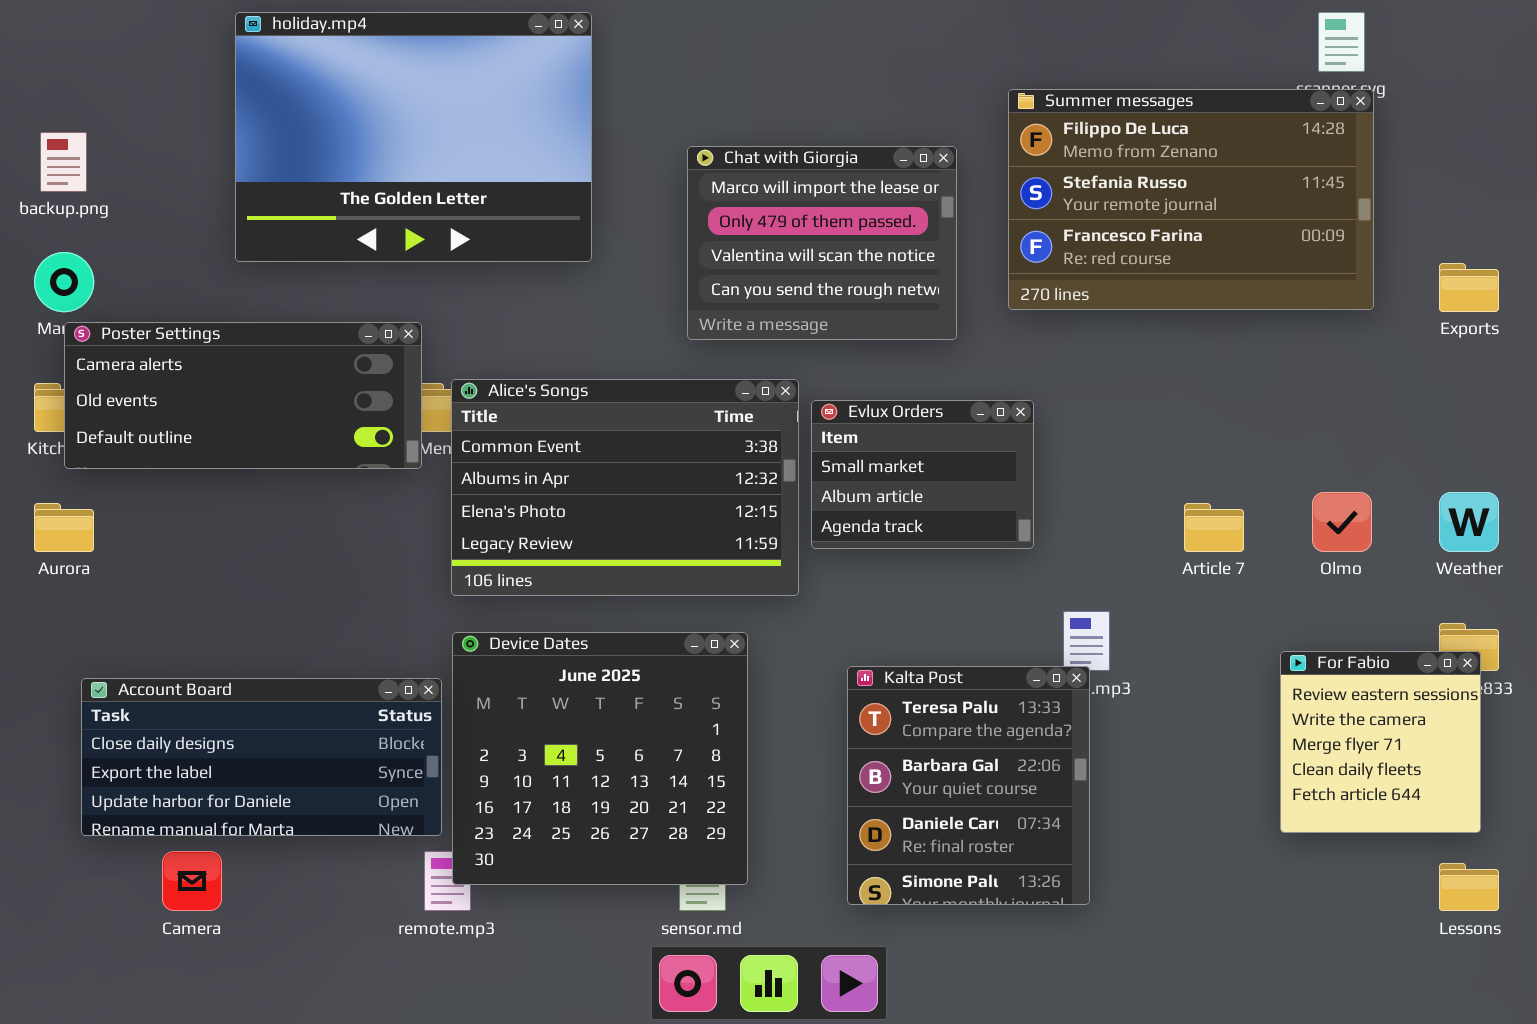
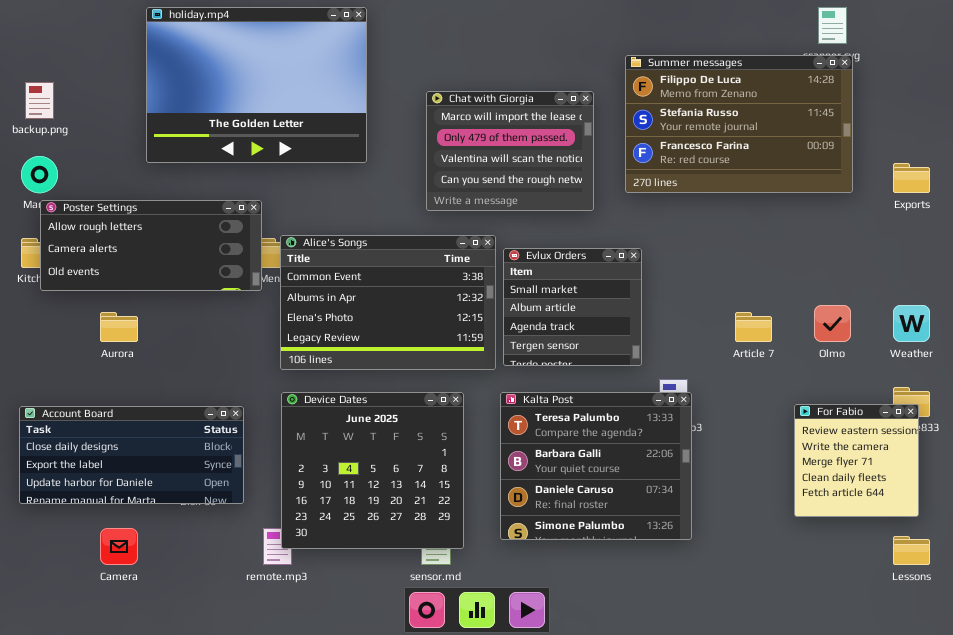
Poster Settings: [64,322,422,469] -> [40,200,262,291], scrolled up 1 row
Evlux Orders: [811,400,1034,549] -> [503,248,642,366], resized
Aurora: [34,503,94,552] -> [100,312,138,342], moved
Kalta Post: [847,666,1090,905] -> [500,392,692,540], moved, resized
Account Board: [81,678,442,836] -> [19,406,244,504], moved

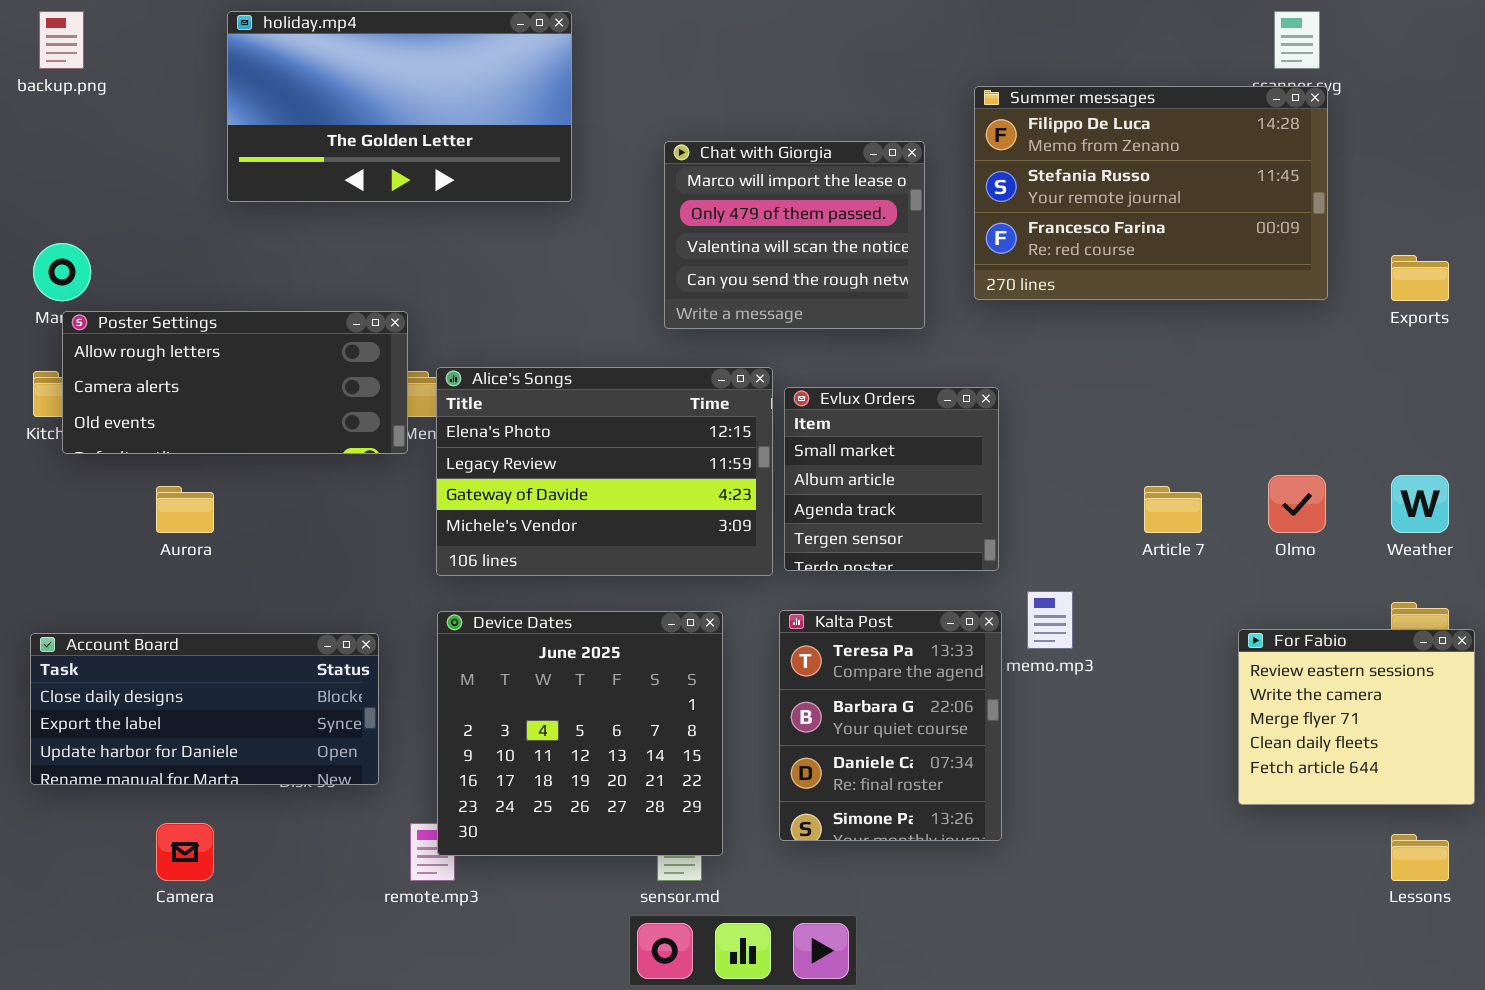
holiday.mp4: [146,7,367,163] -> [227,11,572,202], resized
backup.png: [25,82,54,119] -> [39,11,84,69], moved
Alice's Songs: [280,235,496,370] -> [436,367,773,576], scrolled down 2 rows
Kalta Post: [500,392,692,540] -> [779,610,1002,841], resized
For Fabio: [794,404,919,517] -> [1238,629,1475,805], resized

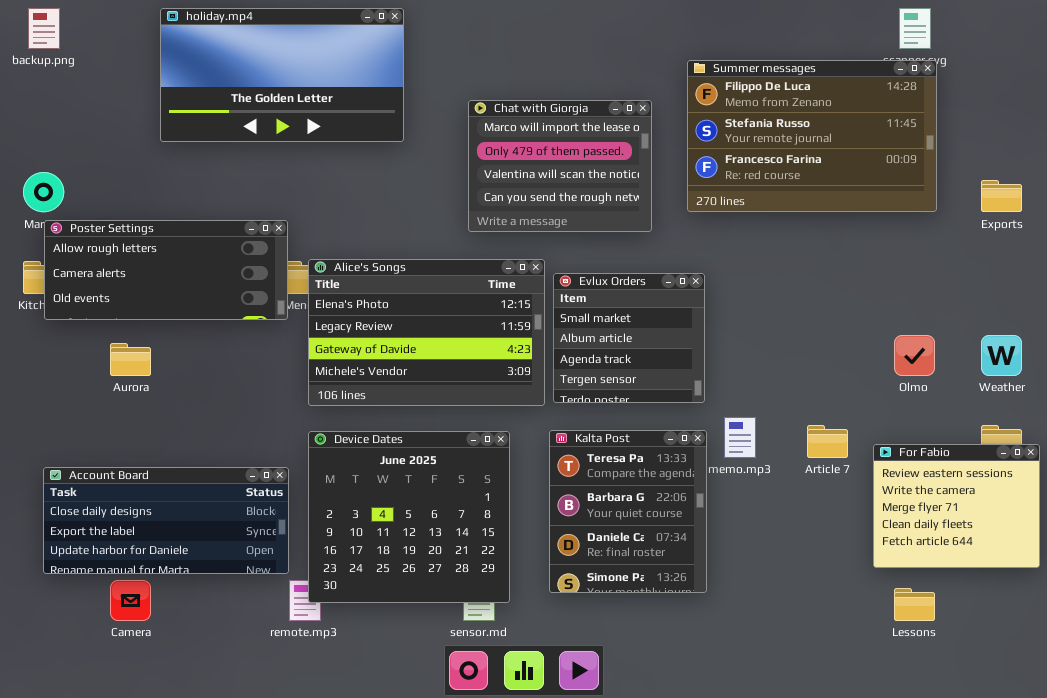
Article 7: [1144,486,1202,533] -> [807,425,848,458], moved
Account Board: [30,633,379,785] -> [43,467,289,574], moved
Lessons: [1391,834,1449,881] -> [894,588,935,621], moved

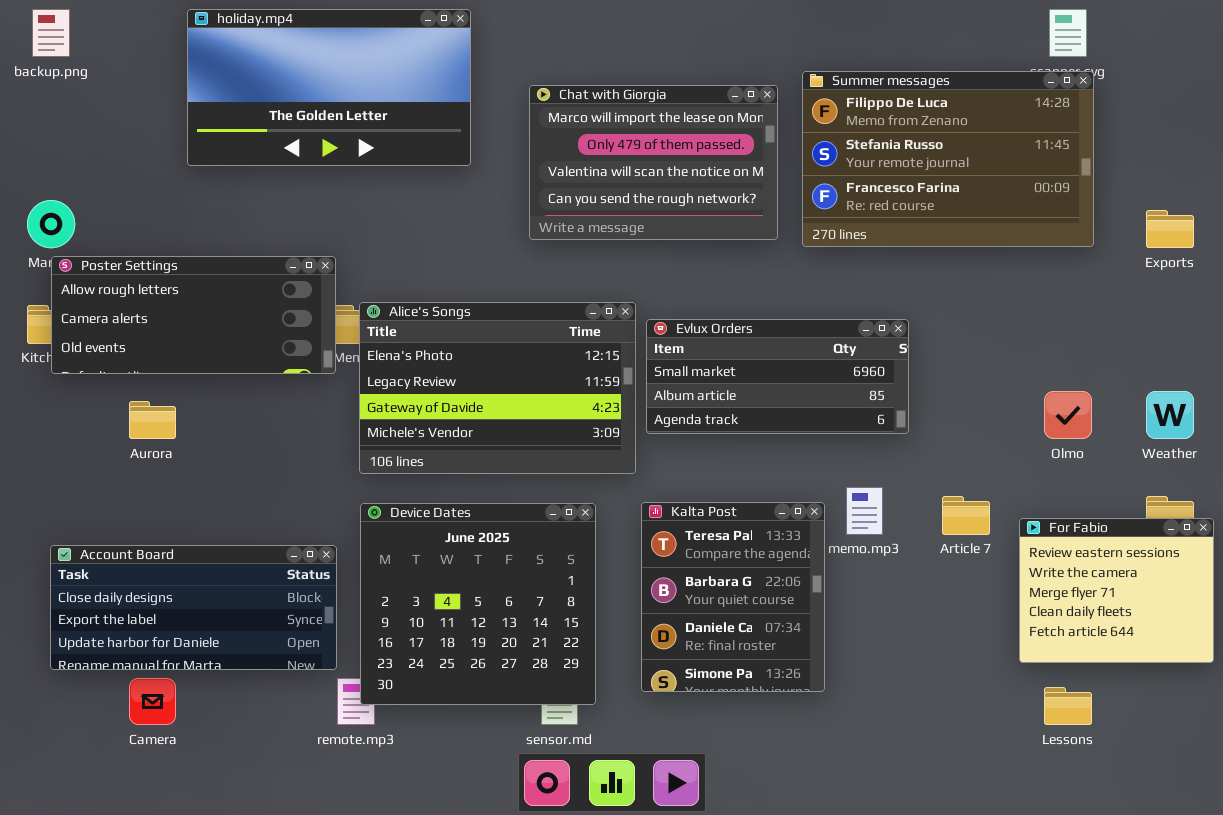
Chat with Giorgia: [468,100,652,232] -> [529,85,778,240], moved, resized
Evlux Orders: [553,273,705,403] -> [646,319,909,434], resized

